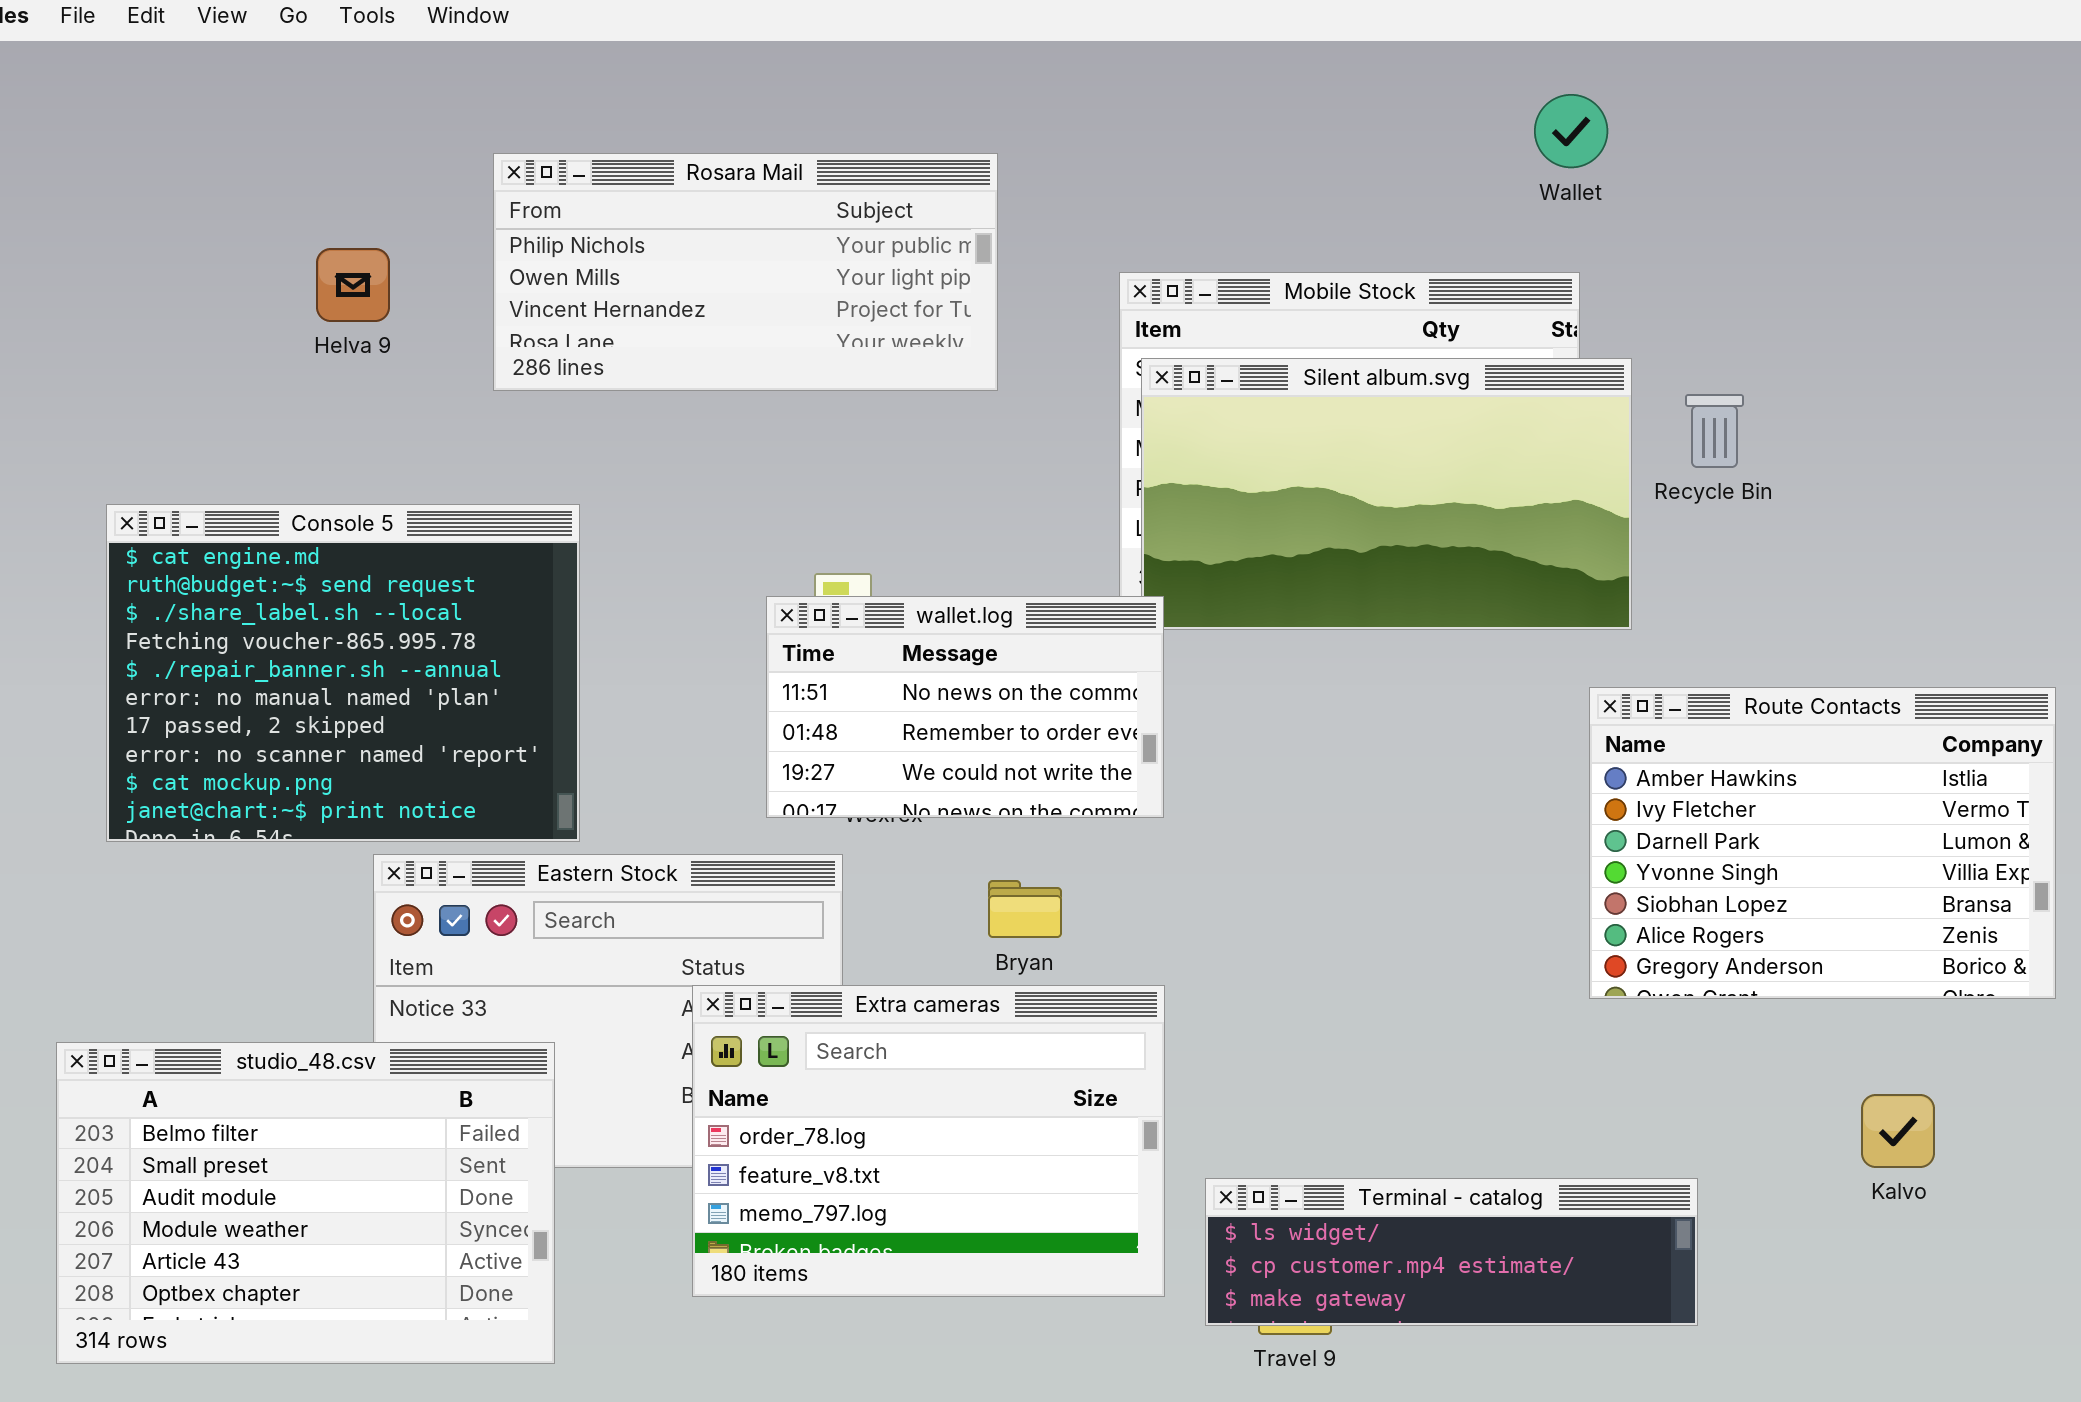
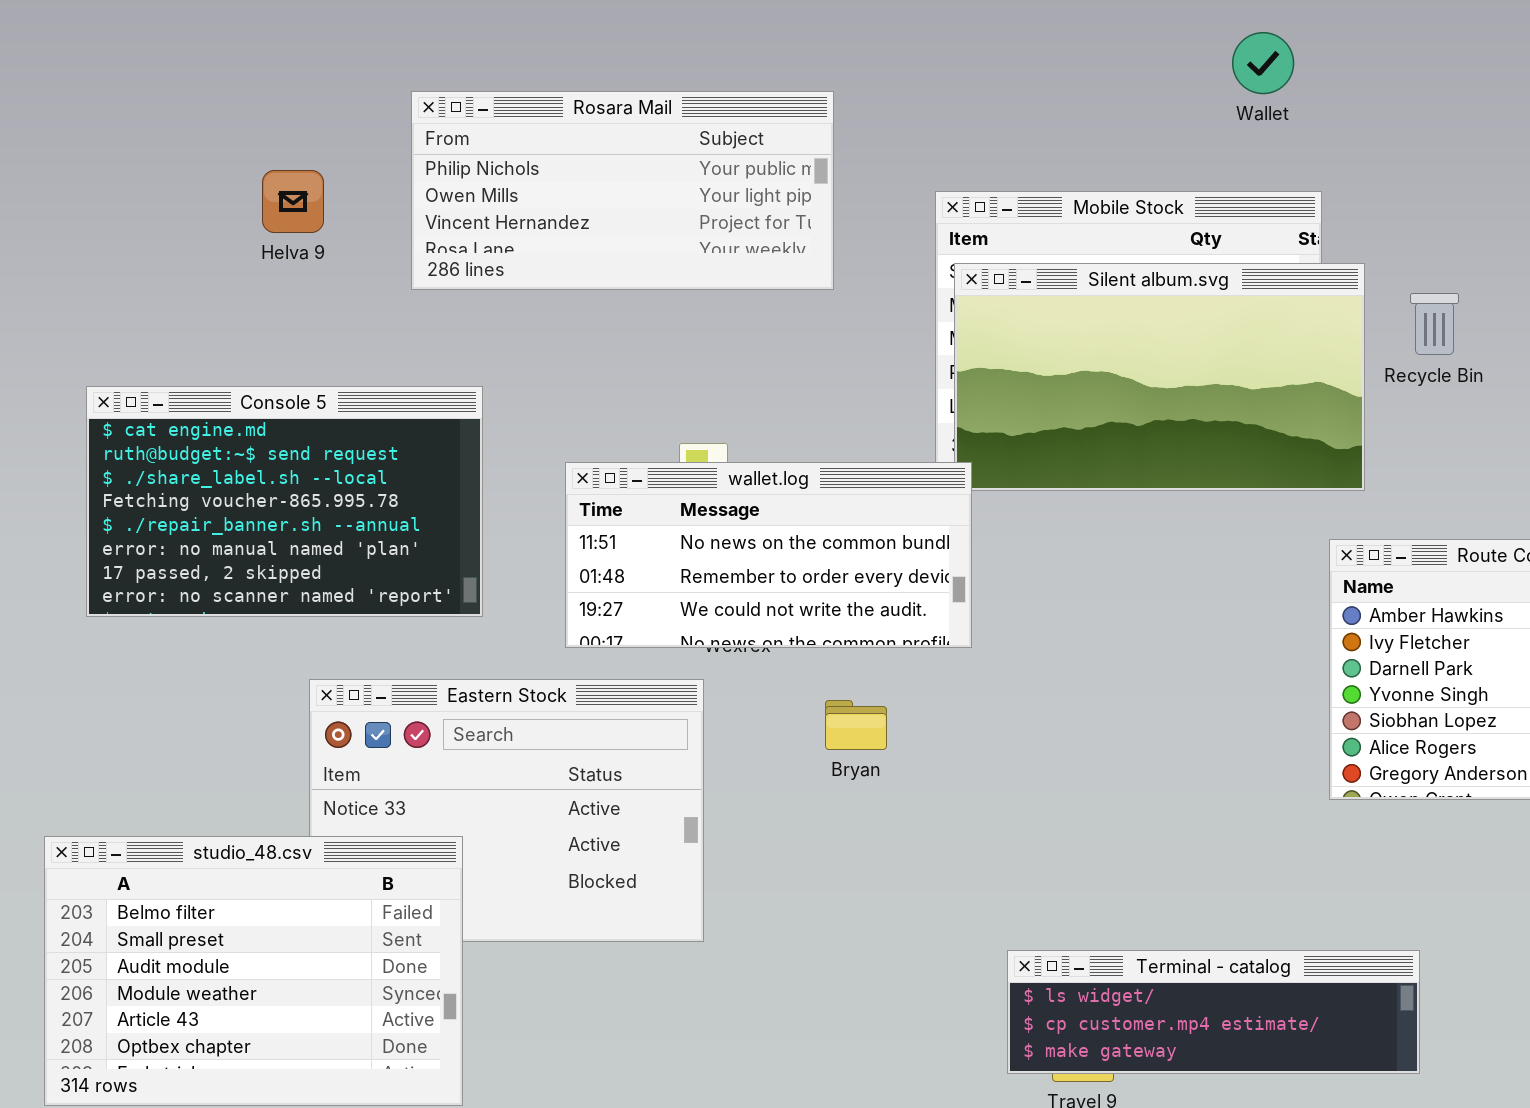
Wallet: [1534,94,1608,168] -> [1232,32,1294,94], moved
Console 5: [106,504,580,842] -> [86,386,483,617], resized
wallet.log: [766,596,1164,818] -> [565,462,972,648], resized
Extra cameras: [692,985,1165,1297] -> none, closed

